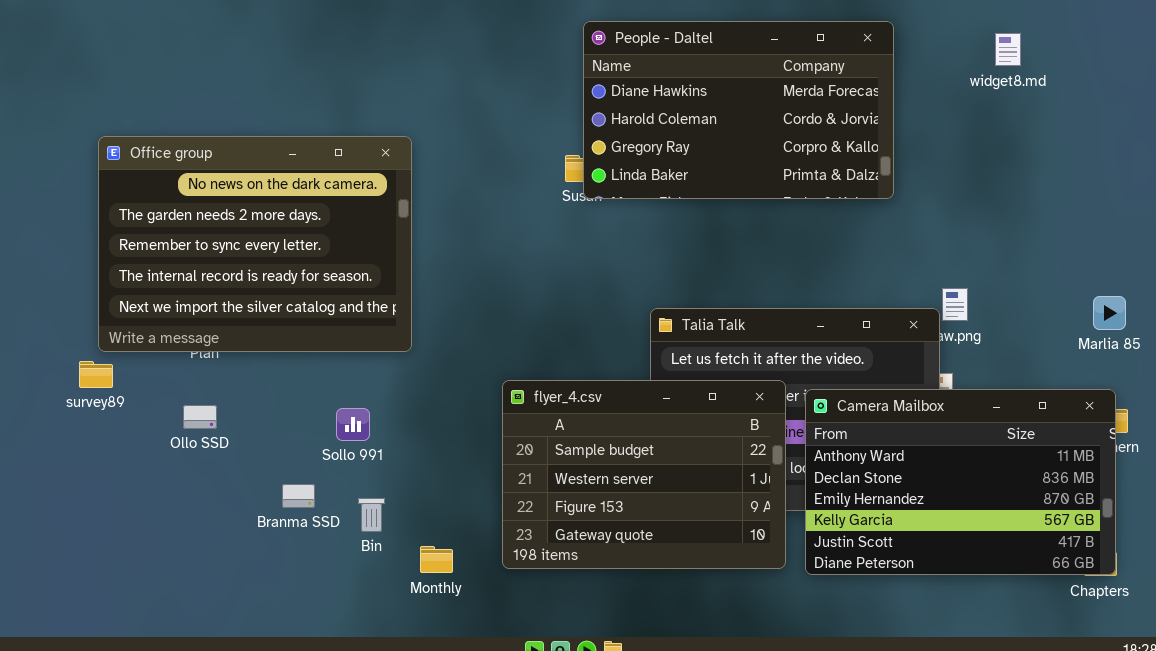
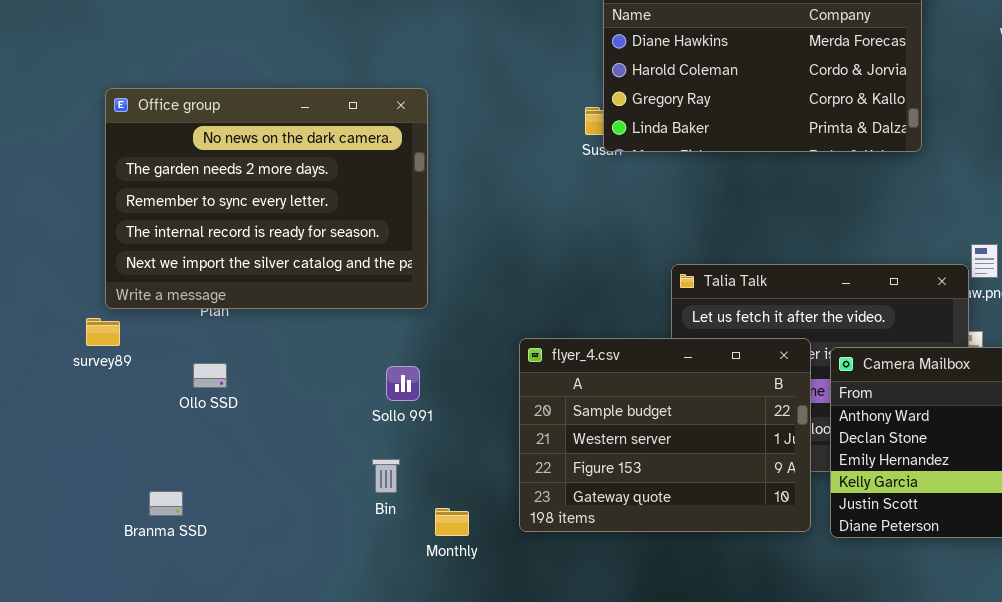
Sollo 991: [336,408,370,441] -> [386,366,420,401], moved
Branma SSD: [282,484,315,508] -> [149,491,183,516], moved

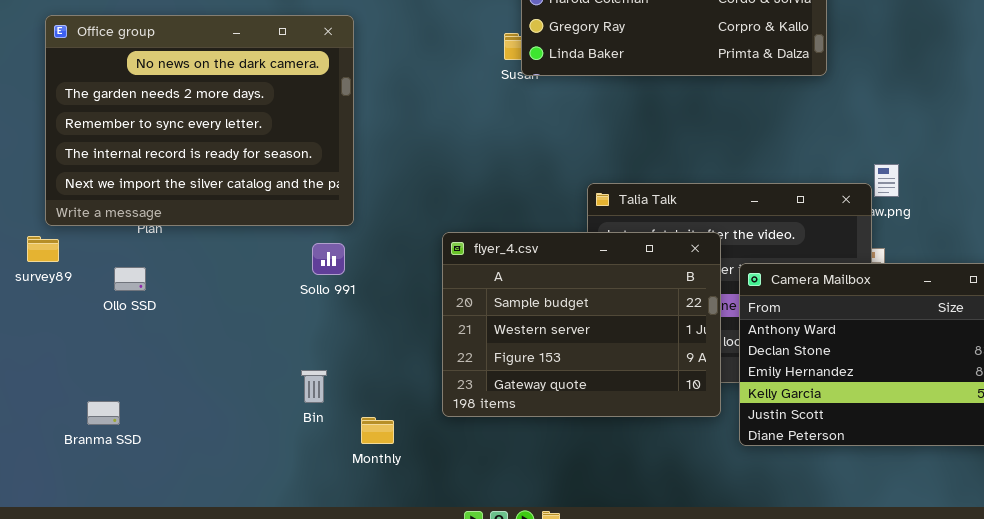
flyer_4.csv: [519,338,811,532] -> [442,232,721,417], moved
Ollo SSD: [193,363,227,388] -> [114,267,146,291], moved
Sollo 991: [386,366,420,401] -> [312,243,345,275], moved

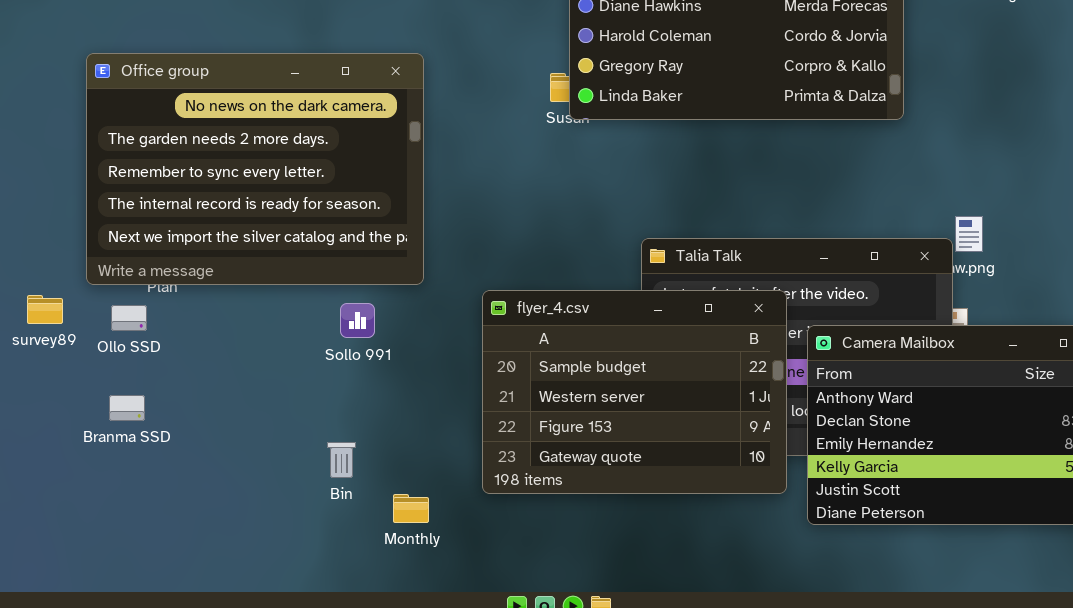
Office group: [45,15,354,226] -> [86,53,424,285], moved
Ollo SSD: [114,267,146,291] -> [111,305,147,331], moved
Branma SSD: [87,401,120,425] -> [109,395,145,421], moved

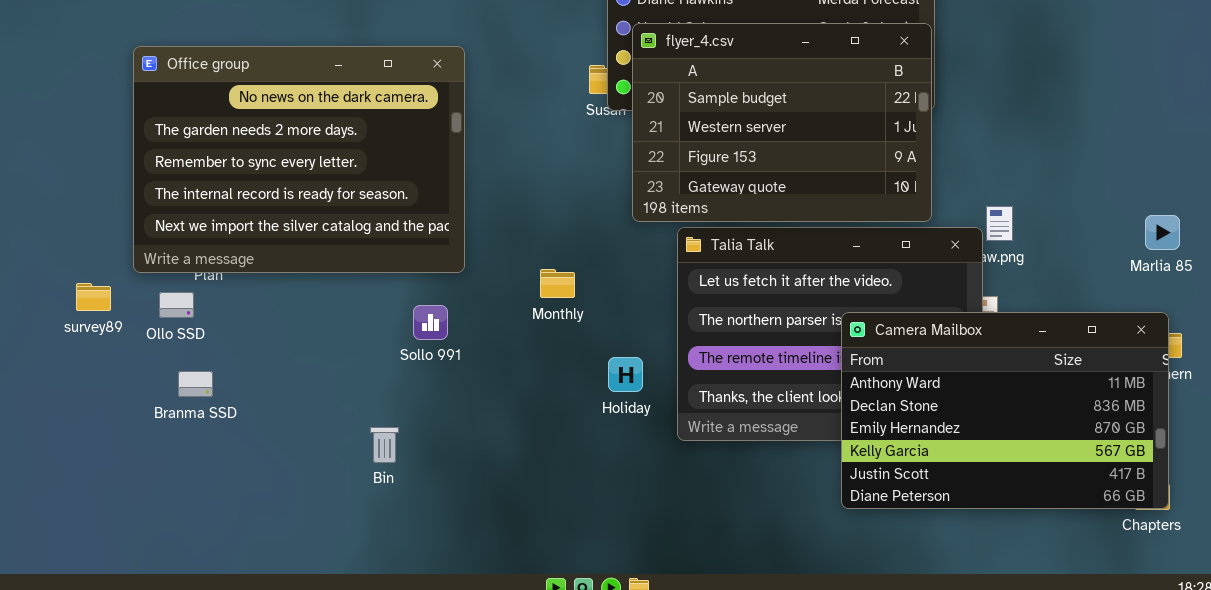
flyer_4.csv: [482,290,787,494] -> [632,23,932,222], moved
Sollo 991: [340,303,375,338] -> [413,305,448,340], moved
Branma SSD: [109,395,145,421] -> [178,371,213,397], moved
Monthly: [393,494,429,523] -> [540,269,575,298], moved

